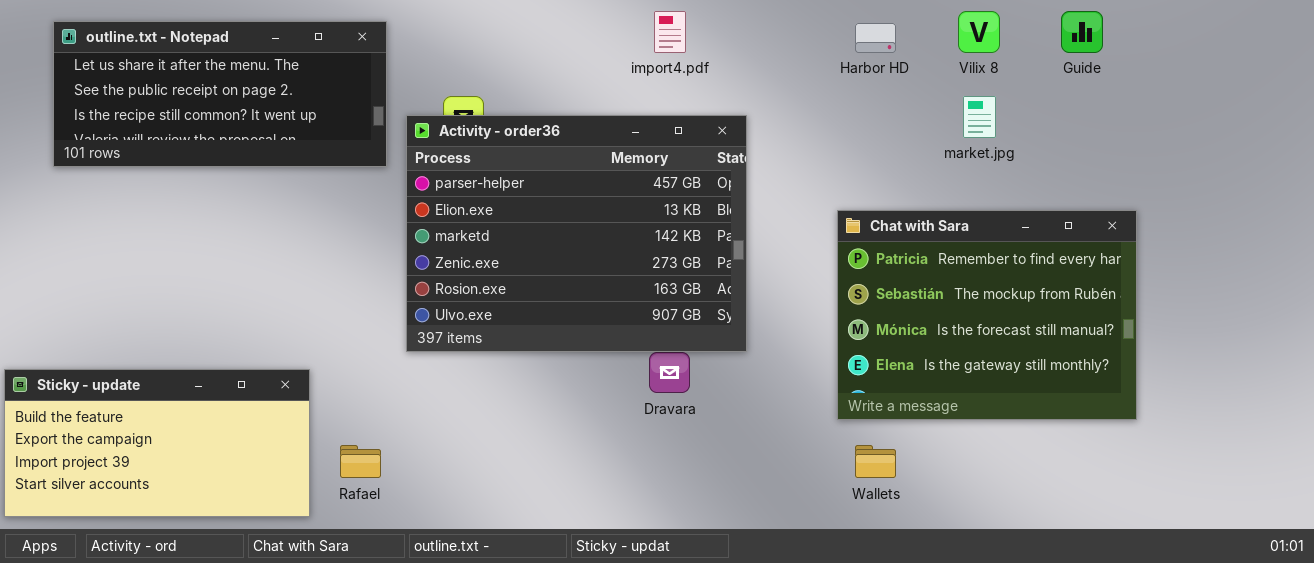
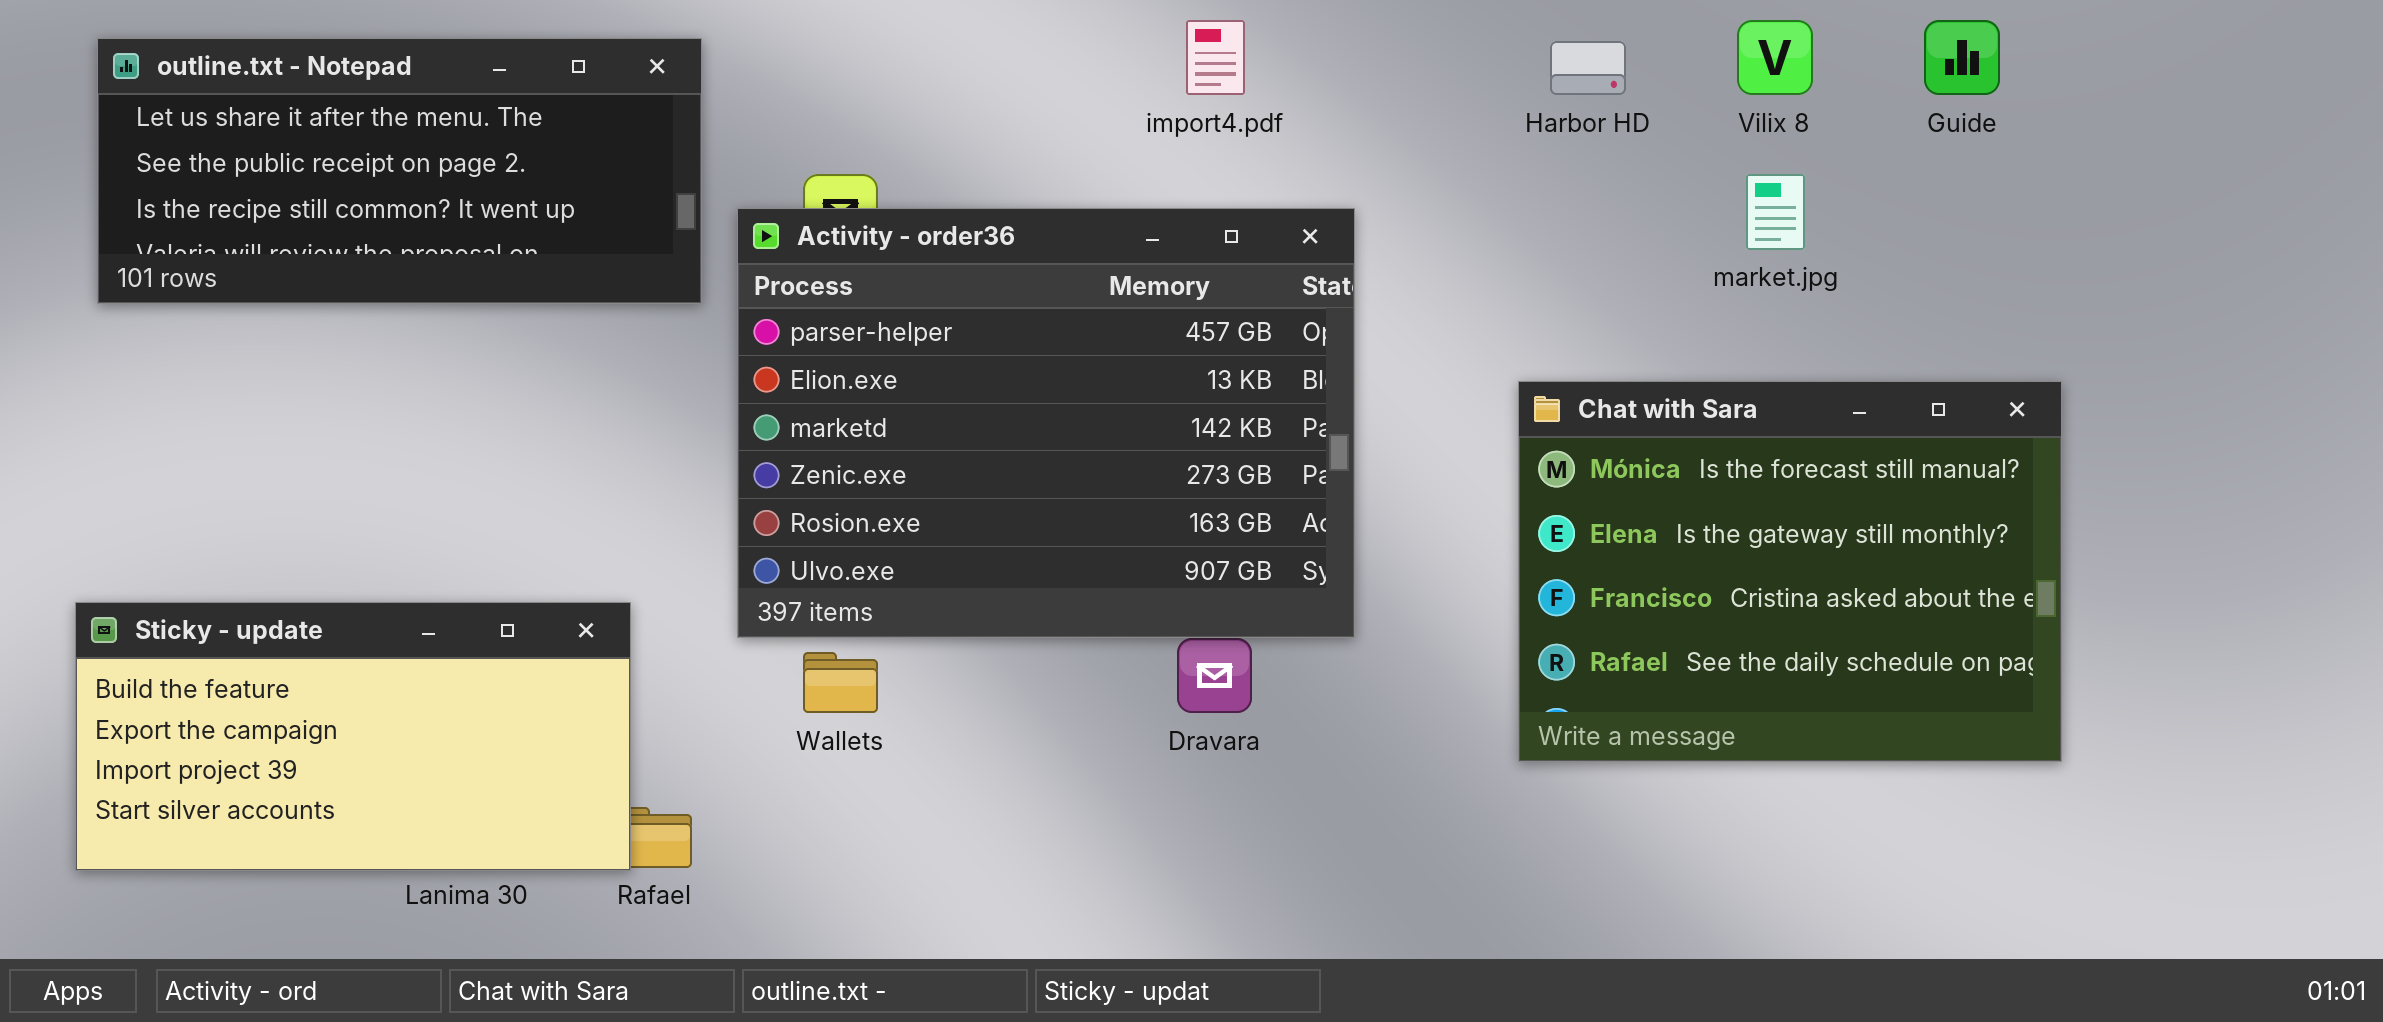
Chat with Sara: [837,210,1137,420] -> [1518,381,2062,762], scrolled down 2 rows
Sticky - update: [4,369,310,517] -> [75,602,631,871], moved
Wallets: [855,445,896,478] -> [803,652,878,713], moved

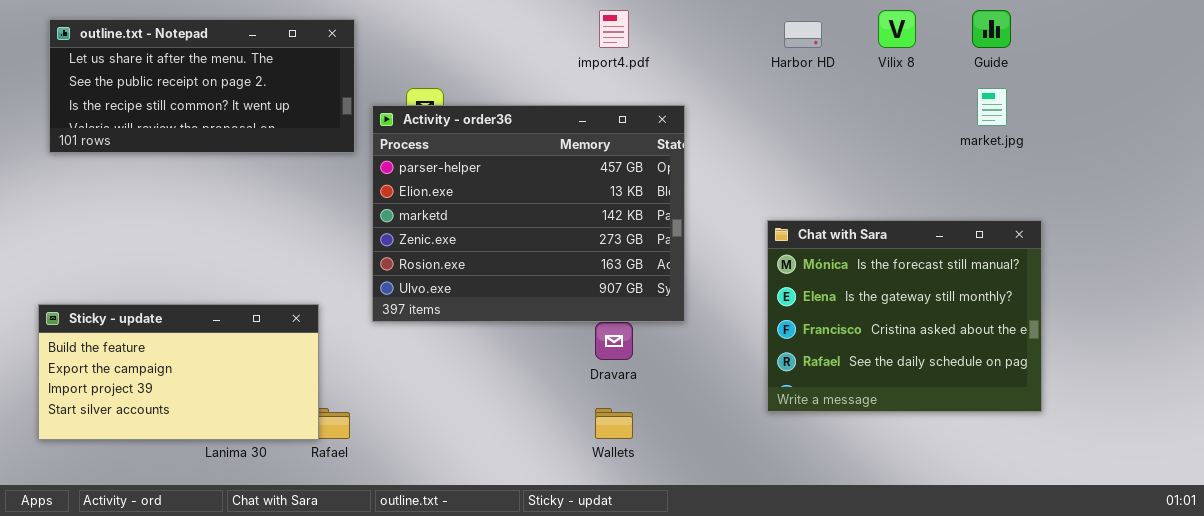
market.jpg: [1746,174,1805,250] -> [977,88,1007,126], moved
Chat with Sara: [1518,381,2062,762] -> [767,220,1042,412], moved
Wallets: [803,652,878,713] -> [595,408,633,439], moved

